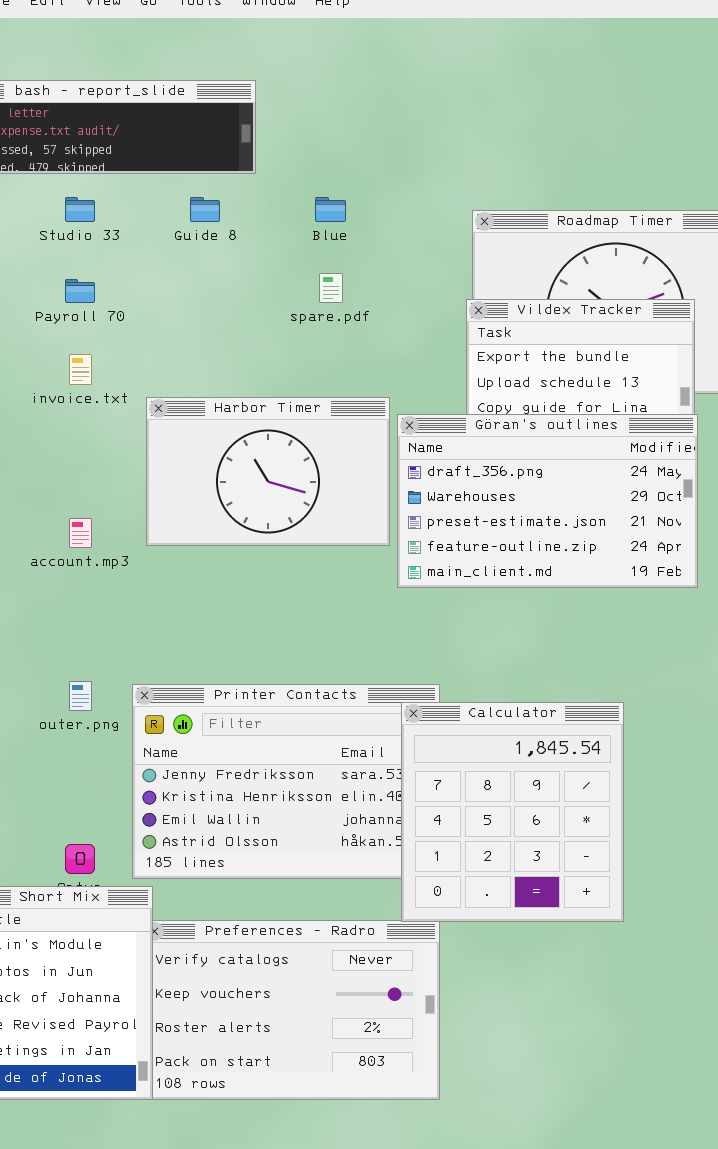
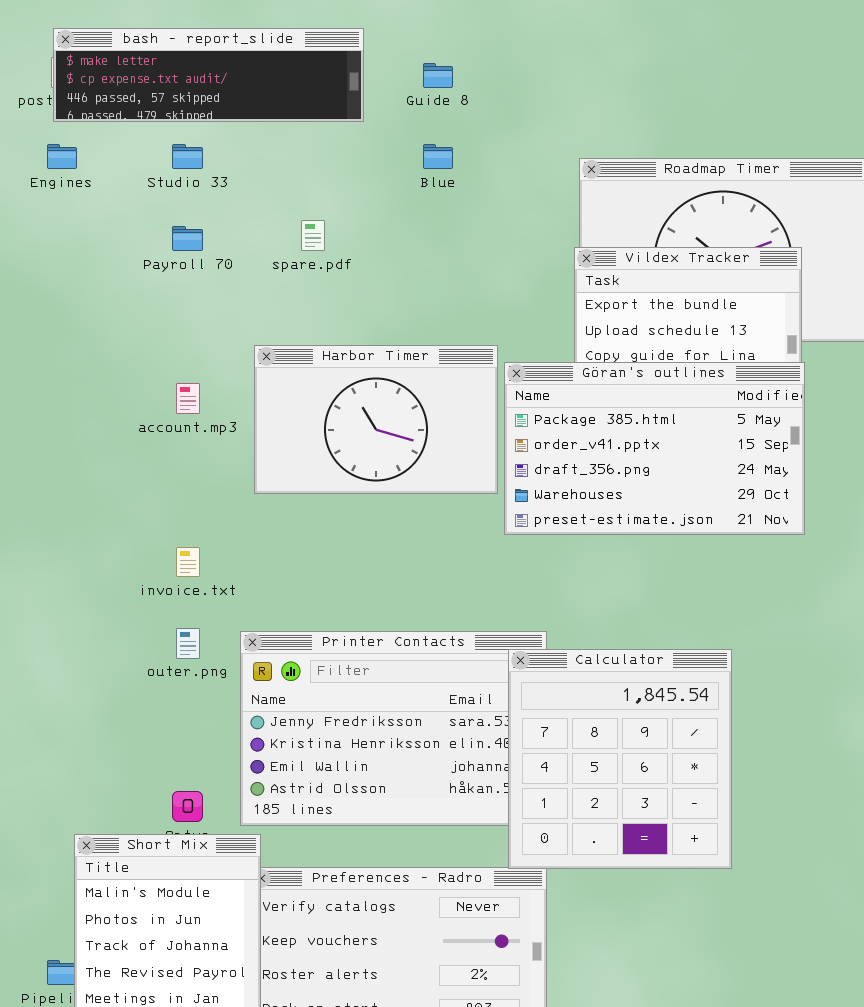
Guide 8: [190,197,220,222] -> [423,63,453,88], moved
spare.pdf: [319,273,343,303] -> [301,220,325,251], moved
invoice.txt: [69,354,92,385] -> [176,547,200,577], moved
Göran's outlines: [397,414,698,588] -> [504,362,805,535], scrolled up 2 rows
account.mp3: [69,518,92,548] -> [176,383,200,414], moved

